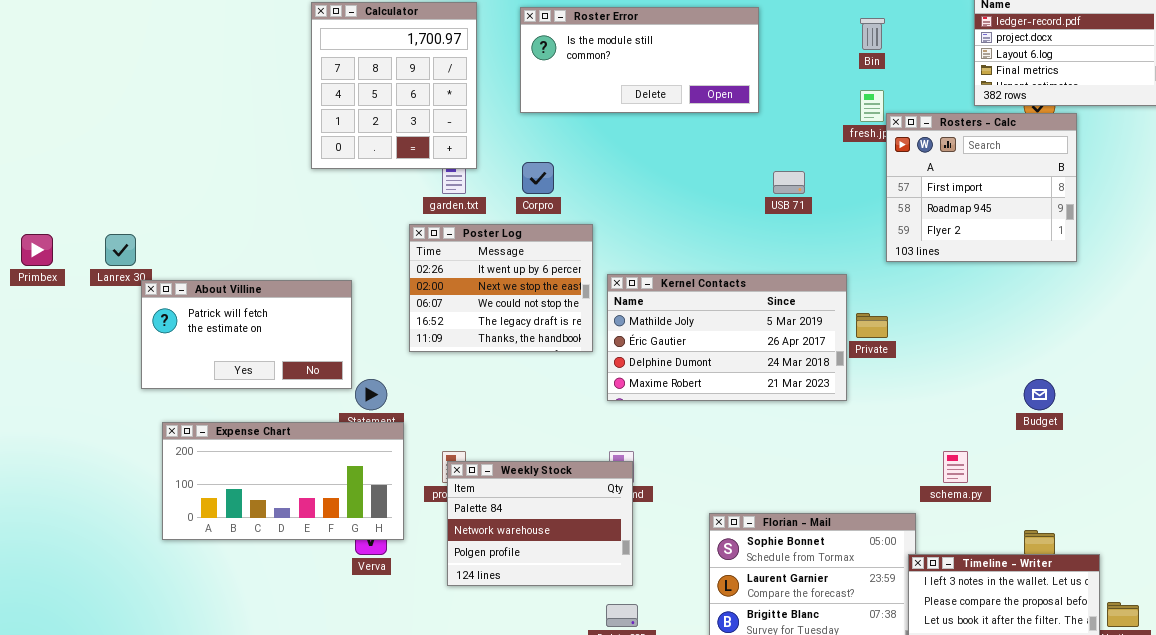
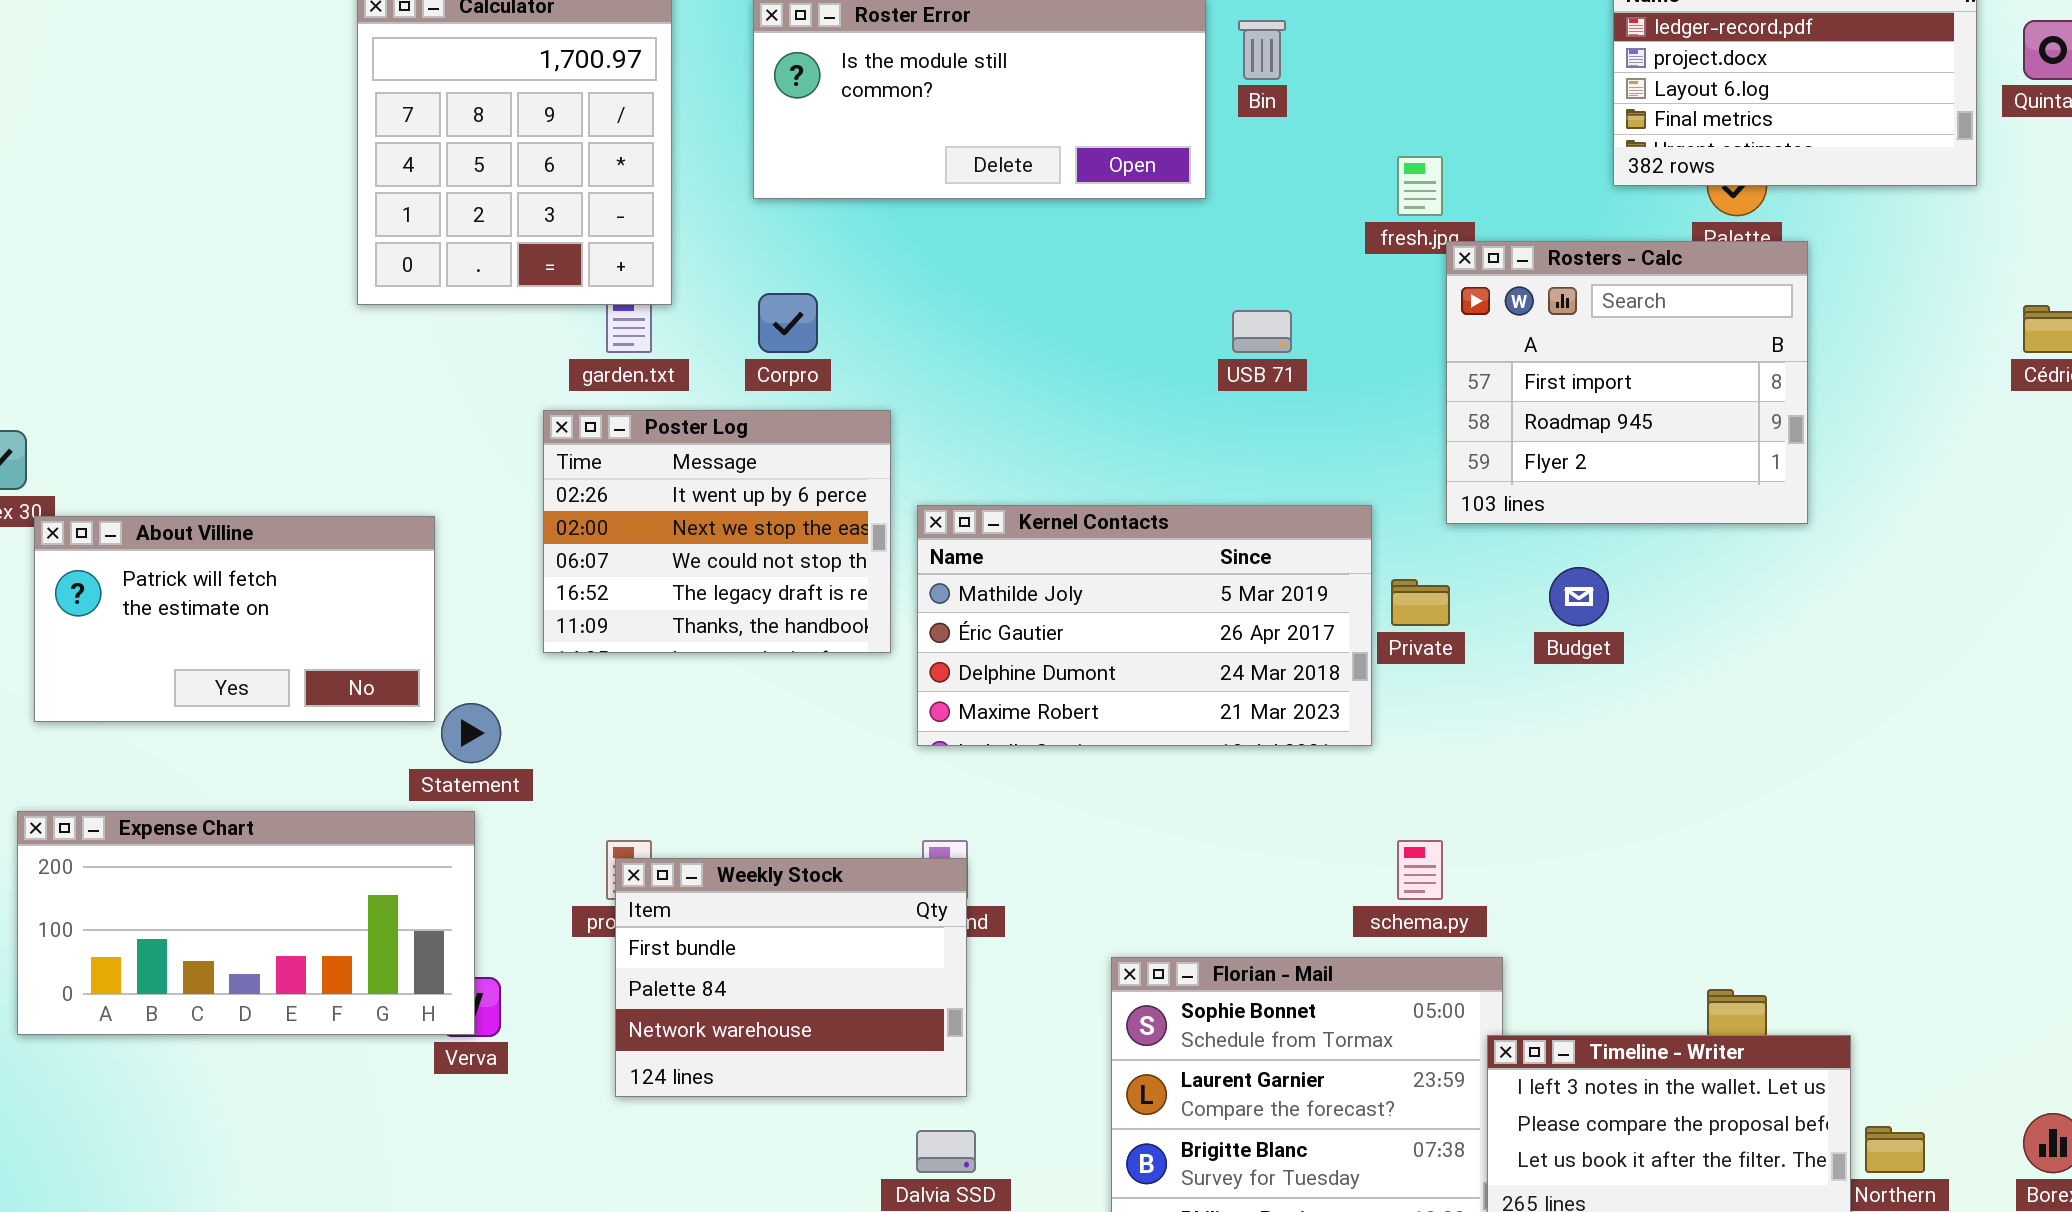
Bin: [860,18,885,50] -> [1238,20,1286,80], moved
Rosters - Calc: [886,113,1077,262] -> [1446,241,1808,524], moved
Budget: [1024,379,1055,410] -> [1549,567,1609,626], moved
Expense Chart: [162,422,404,540] -> [17,811,475,1035], moved
schema.py: [943,451,968,483] -> [1397,840,1443,900], moved
Weekly Stock: [447,461,633,586] -> [615,858,967,1097], scrolled up 1 row

